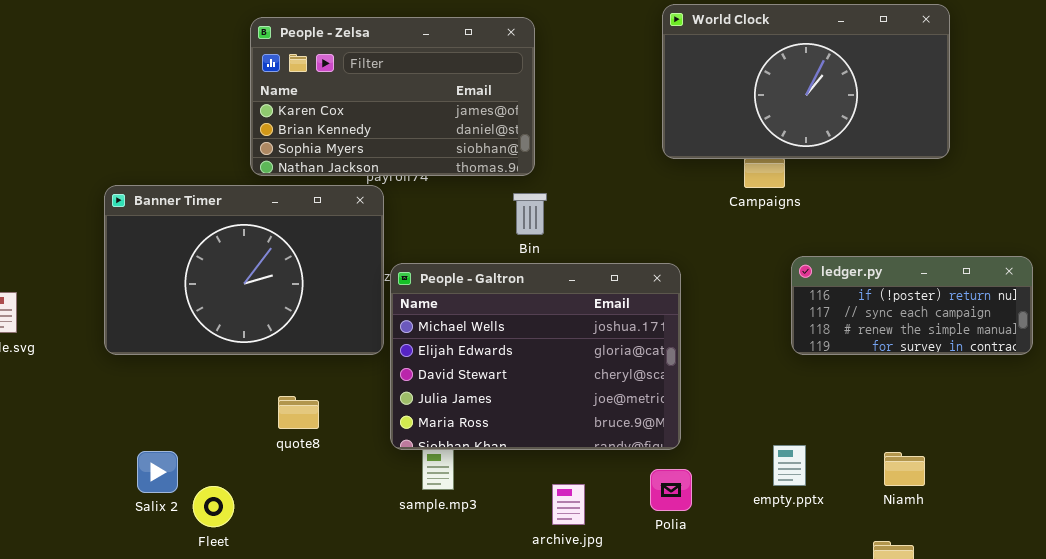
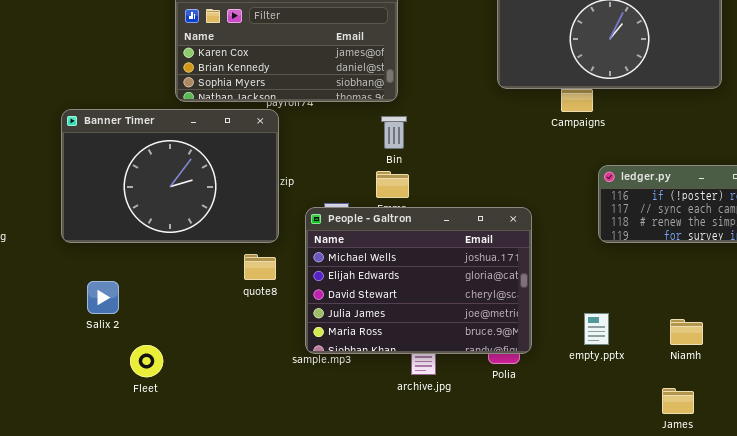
People - Galtron: [390,263,681,450] -> [305,207,532,354], moved
quote8: [278,396,319,429] -> [244,254,276,280], moved
Salix 2: [137,451,178,493] -> [87,281,119,314], moved

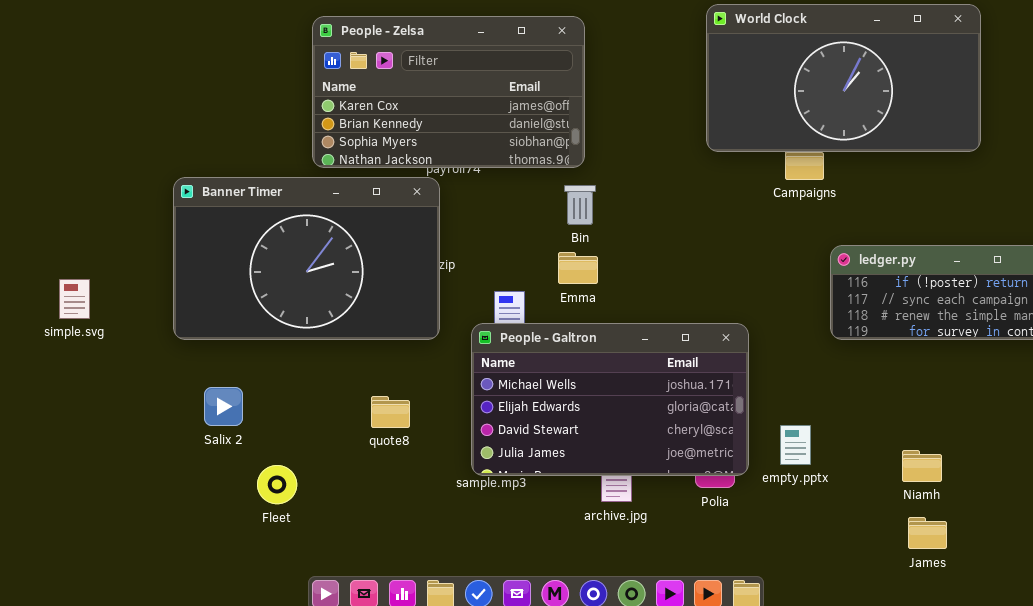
People - Galtron: [305,207,532,354] -> [471,323,749,476], resized
quote8: [244,254,276,280] -> [371,396,410,428], moved
empty.pptx: [584,313,609,345] -> [780,425,811,465], moved
Niamh: [670,319,703,345] -> [902,450,942,482], moved

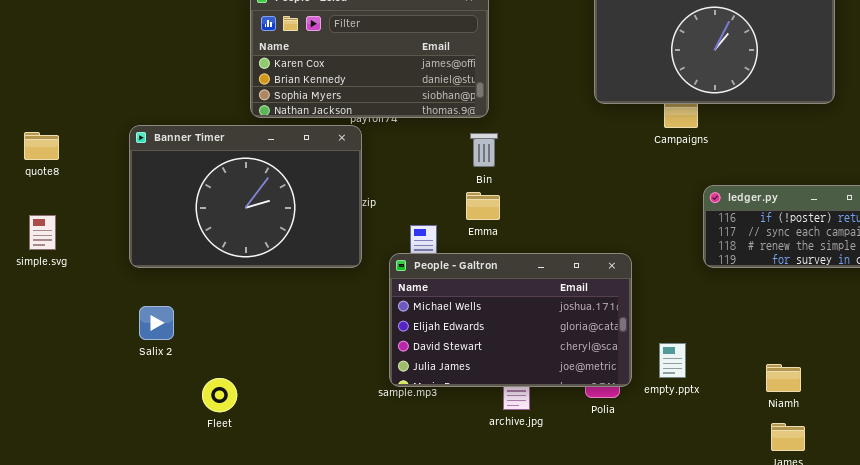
Salix 2: [204,387,243,426] -> [139,306,174,340], moved
quote8: [371,396,410,428] -> [24,132,59,160], moved

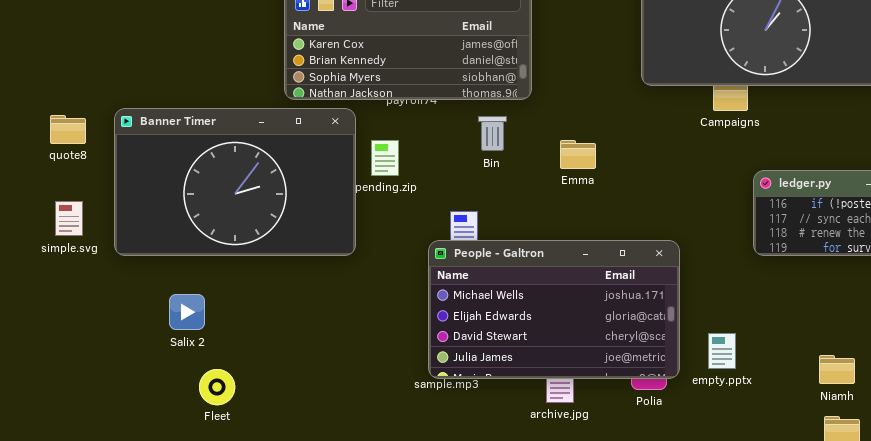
Banner Timer: [129,125,362,268] -> [114,108,356,256], moved
Bin: [470,133,498,167] -> [478,116,507,151], moved
Emma: [466,192,500,220] -> [560,140,596,169], moved
Fleet: [202,378,237,412] -> [199,369,235,405], moved

